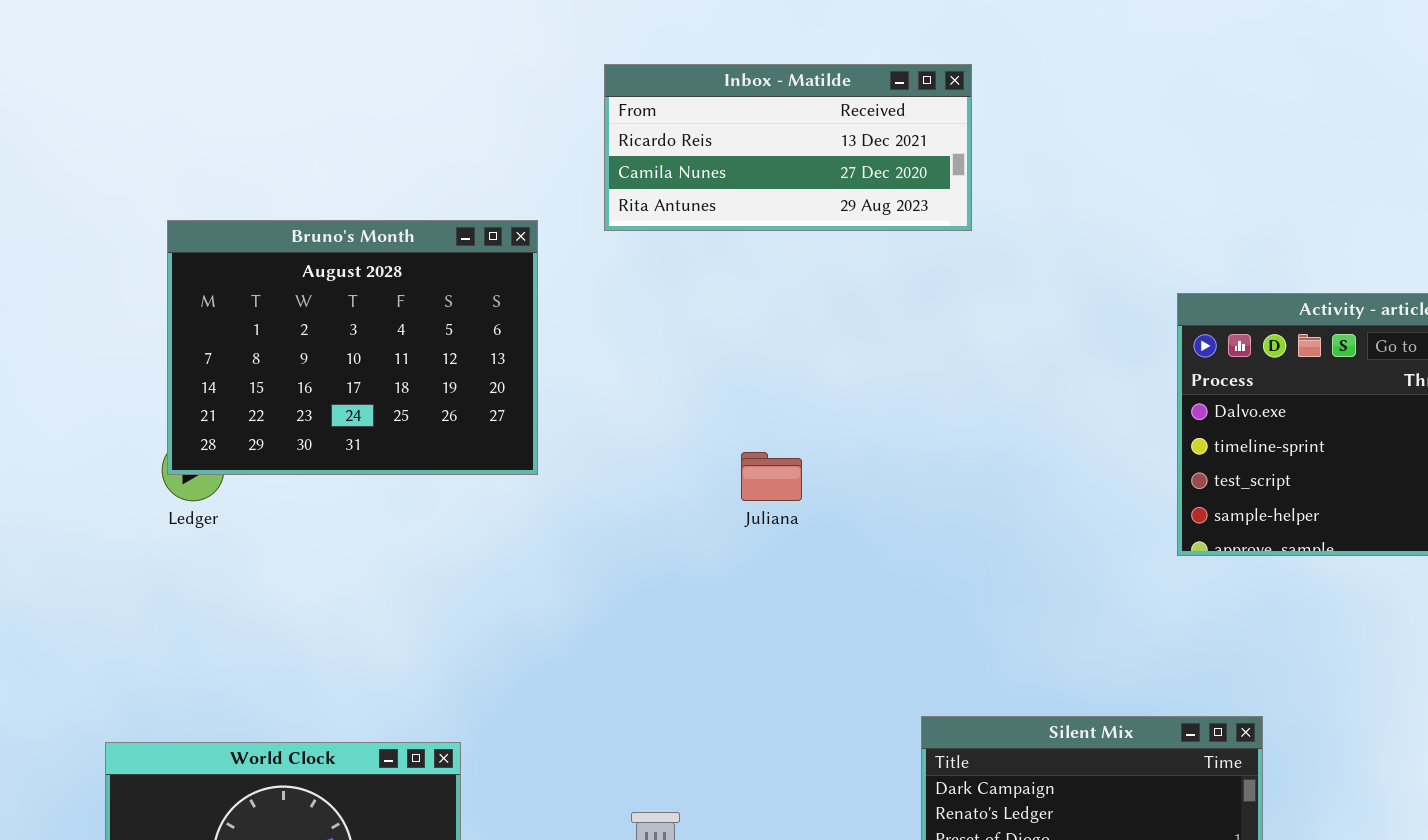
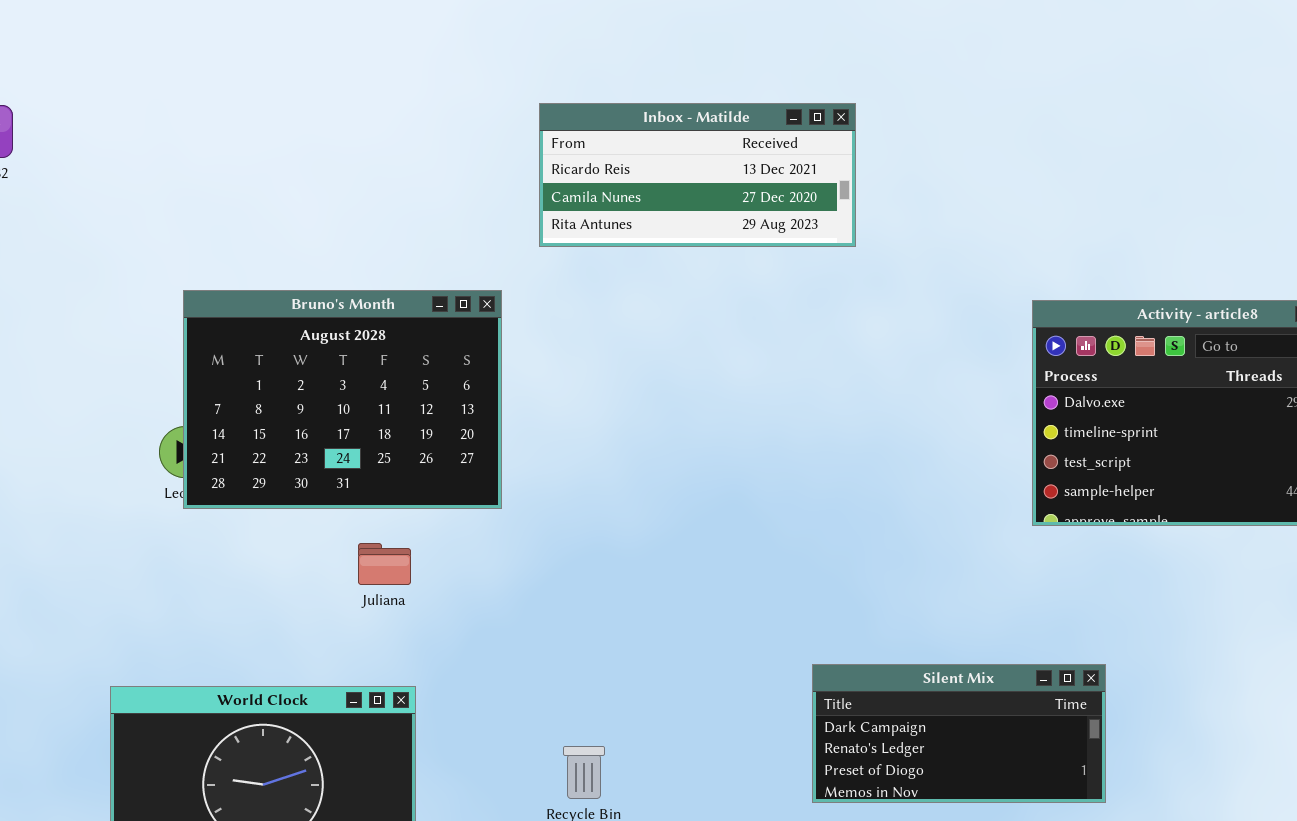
Bruno's Month: [167,220,538,475] -> [183,290,502,509], moved
Juliana: [741,452,802,501] -> [358,543,411,585], moved

